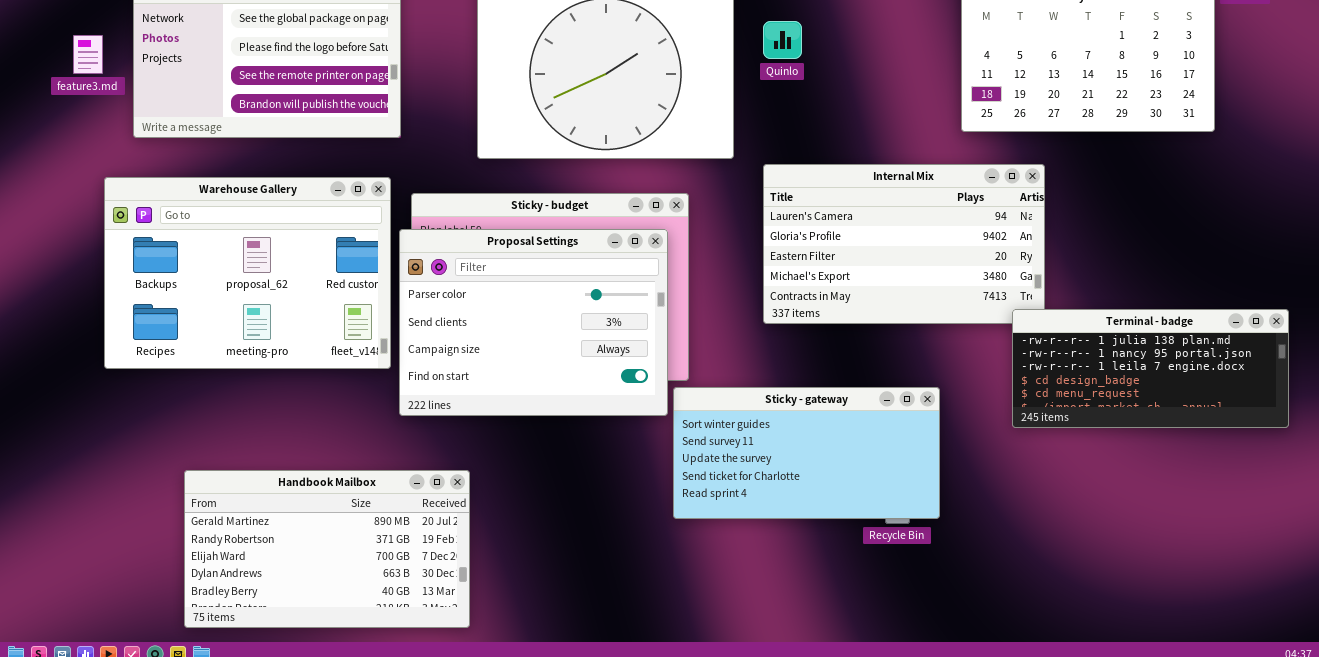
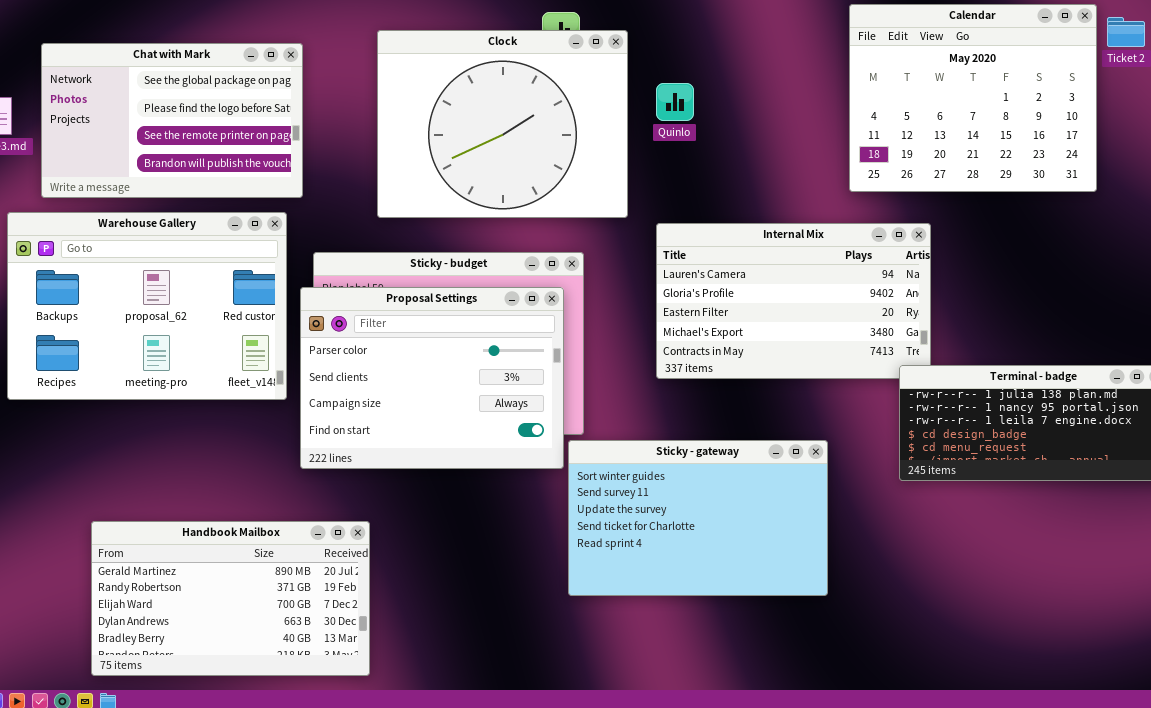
Warehouse Gallery: [104,177,391,369] -> [7,212,287,400], moved
Sticky - gateway: [673,387,940,519] -> [568,440,828,596], resized

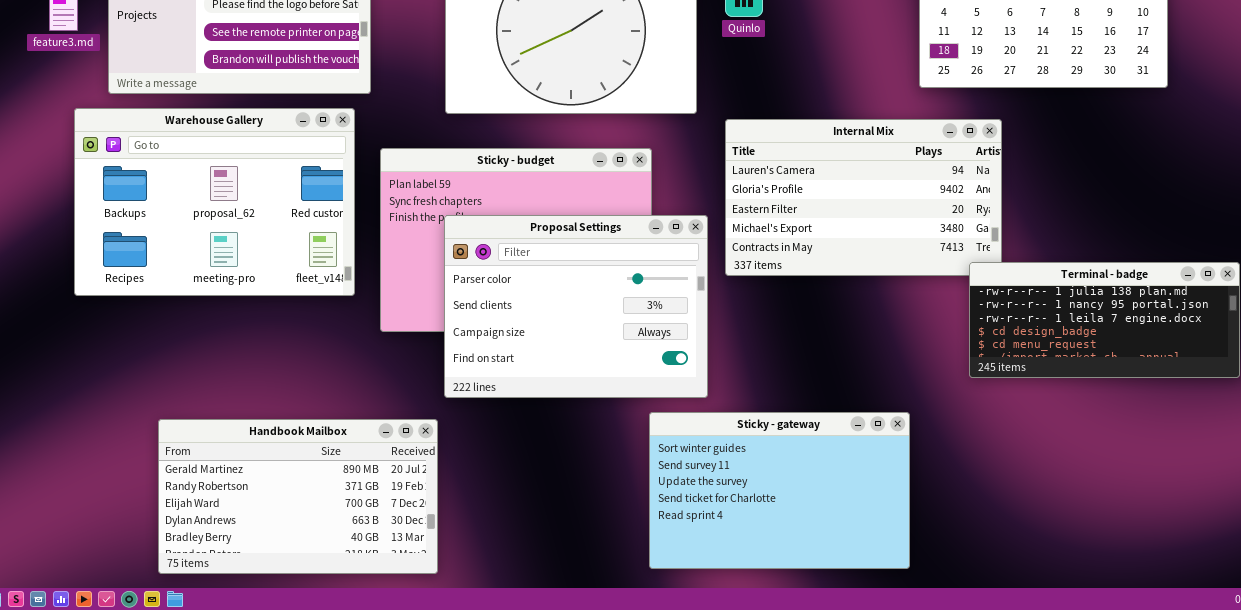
Proposal Settings: [300,287,564,469] -> [444,215,708,398], moved
Sticky - gateway: [568,440,828,596] -> [649,412,910,569], moved

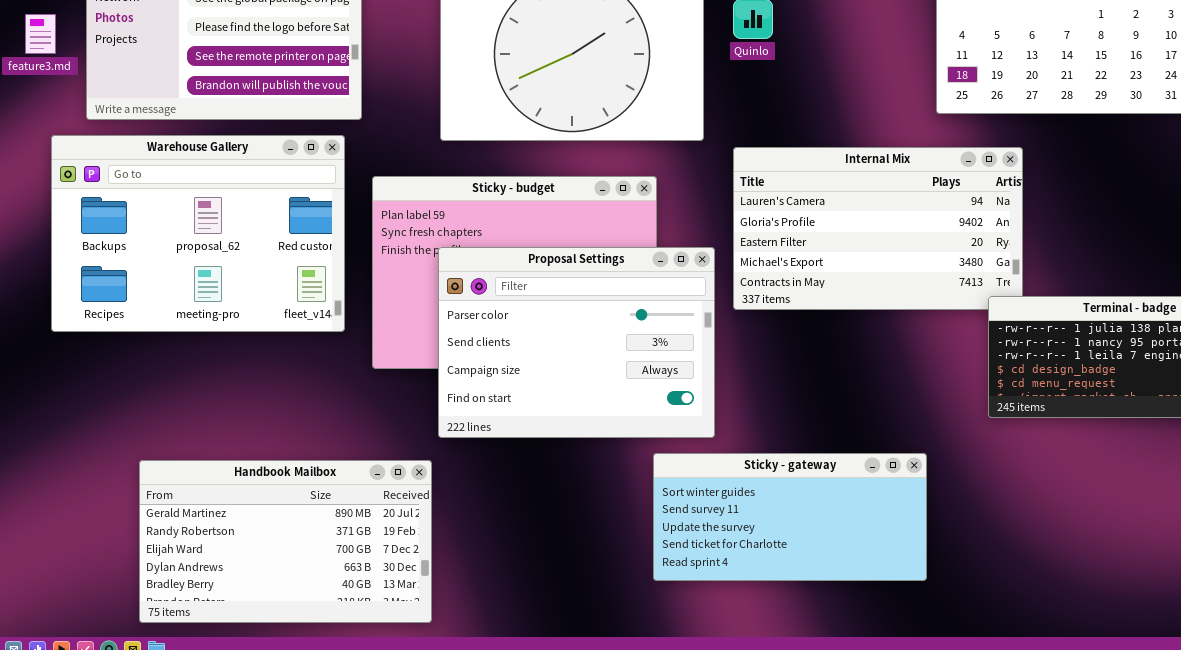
Sticky - gateway: [649,412,910,569] -> [653,453,927,581], resized

